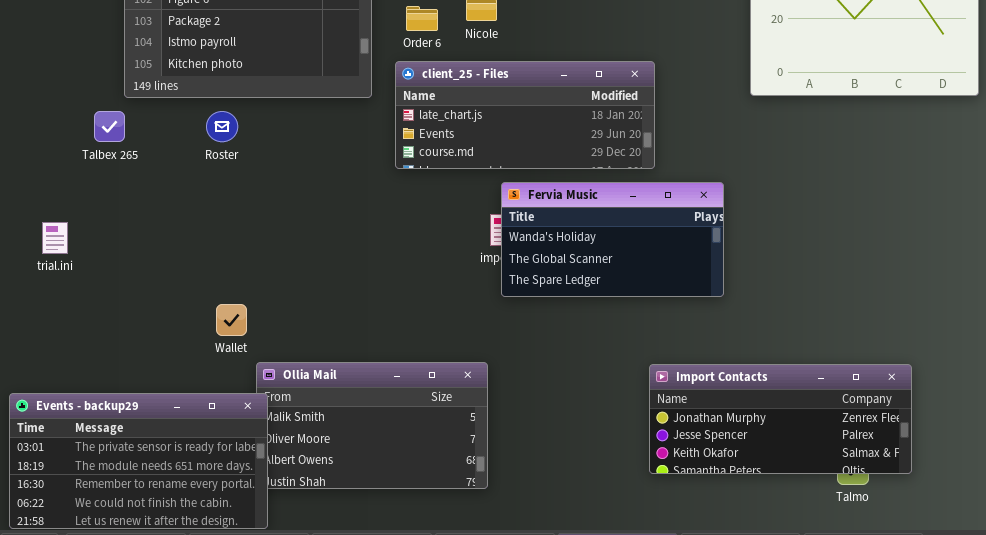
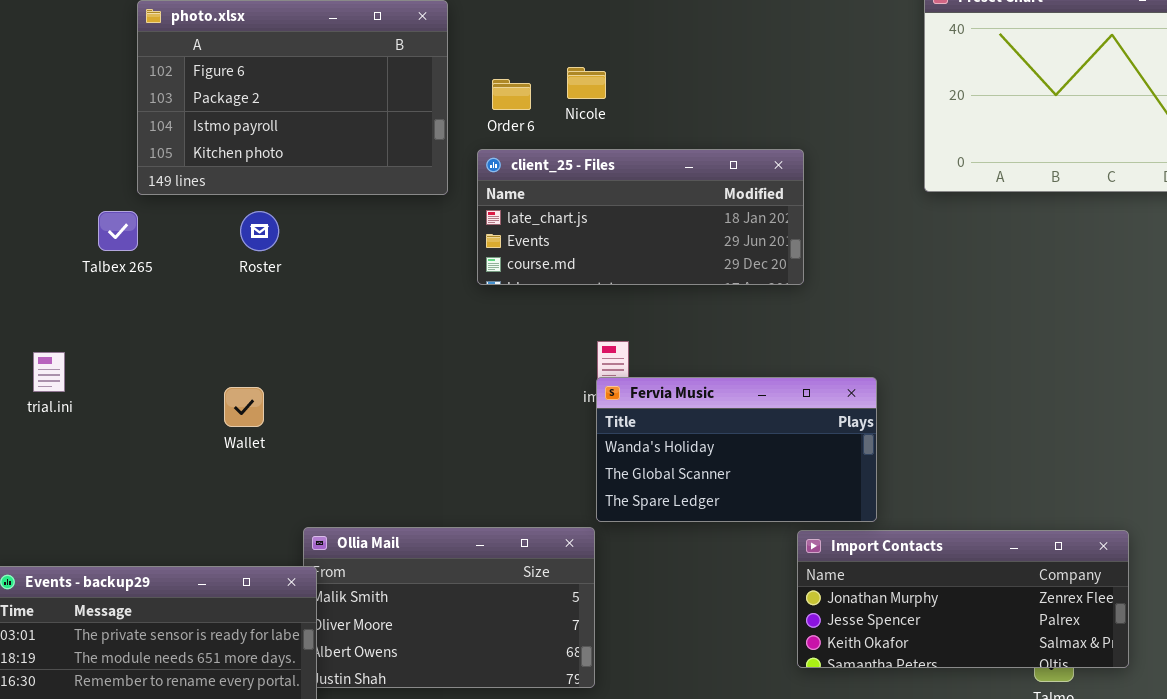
Fervia Music: [501,182,724,297] -> [596,377,877,522], moved
Wallet: [216,304,247,336] -> [224,387,264,427], moved

